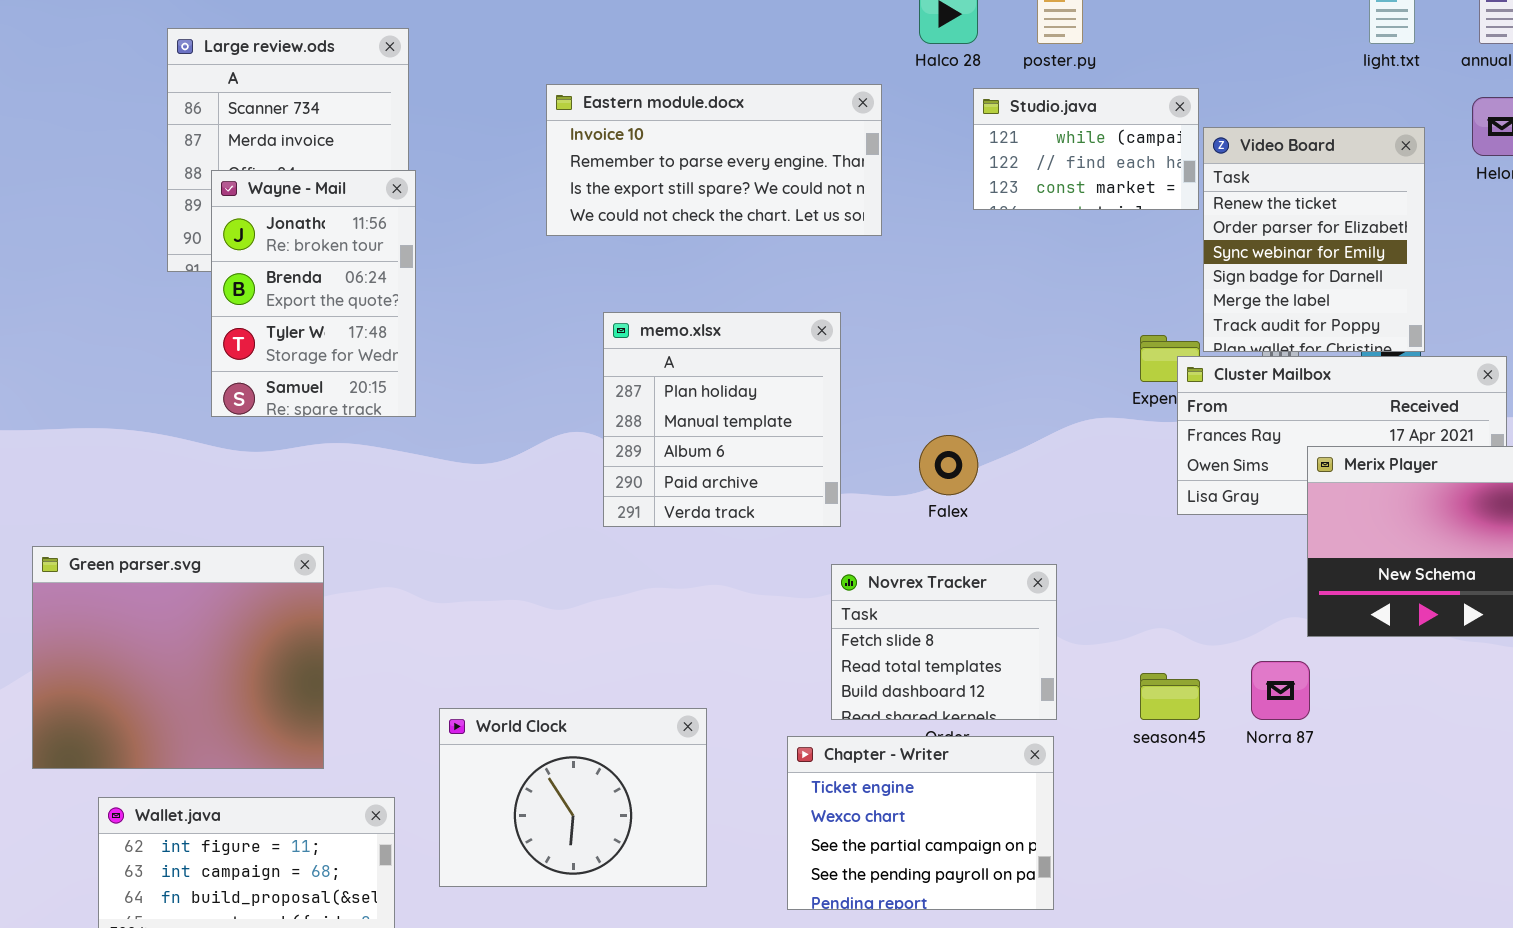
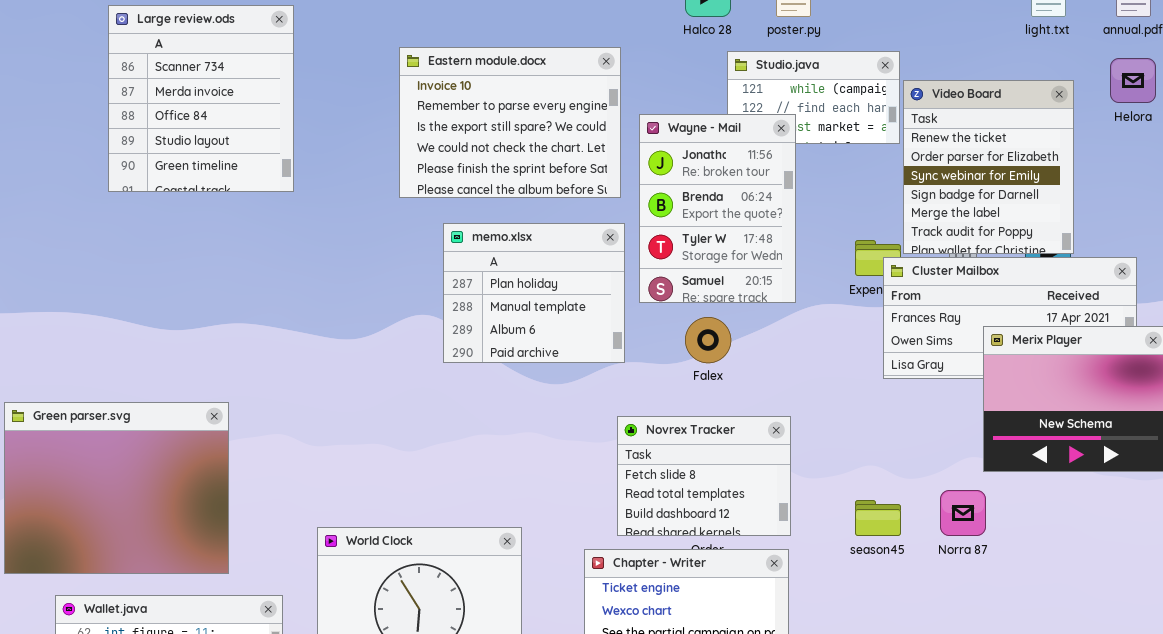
Eastern module.docx: [546,84,882,236] -> [399,47,621,198], resized
Wayne - Mail: [211,170,416,417] -> [639,114,796,303], moved
memo.xlsx: [603,312,841,527] -> [443,223,625,363], resized

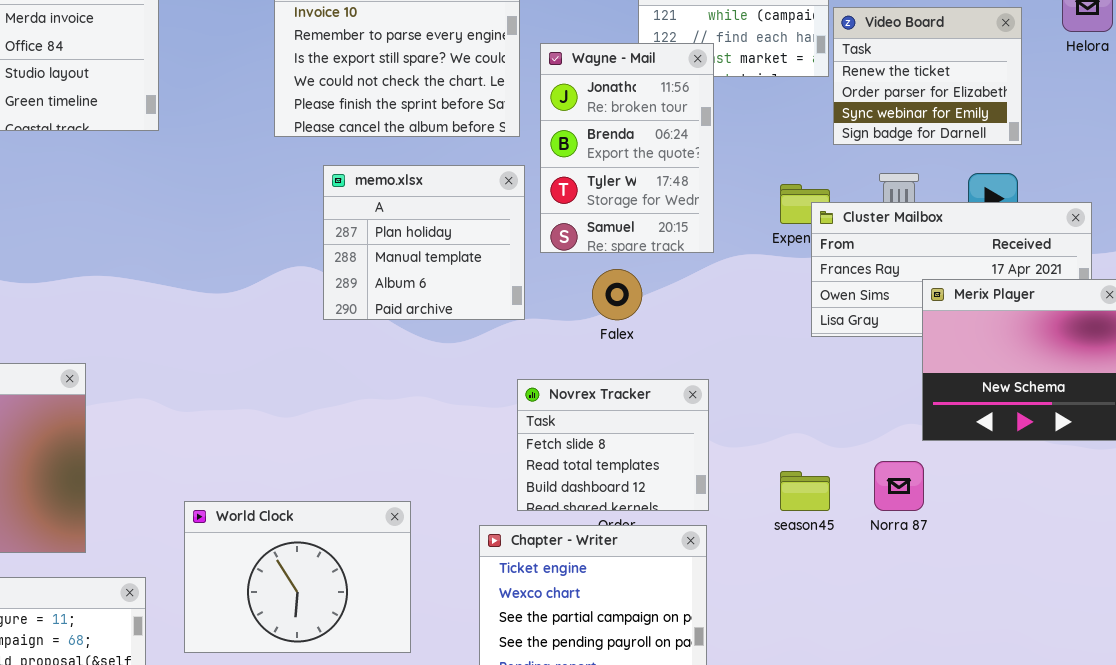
Video Board: [903,80,1074,254] -> [833,7,1022,145], resized

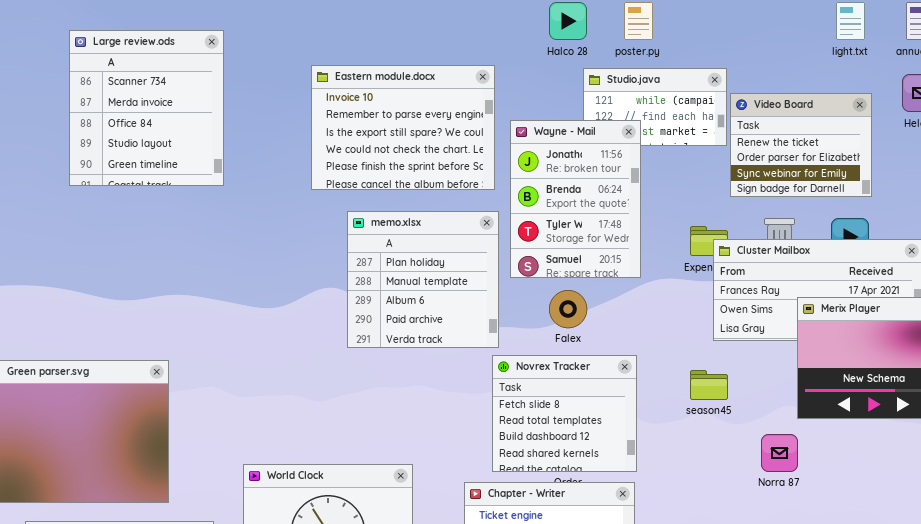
memo.xlsx: [323,165,525,320] -> [347,211,499,348], resized
Novrex Tracker: [517,379,709,511] -> [492,355,637,472], resized
season45: [780,471,830,511] -> [690,370,728,400], moved

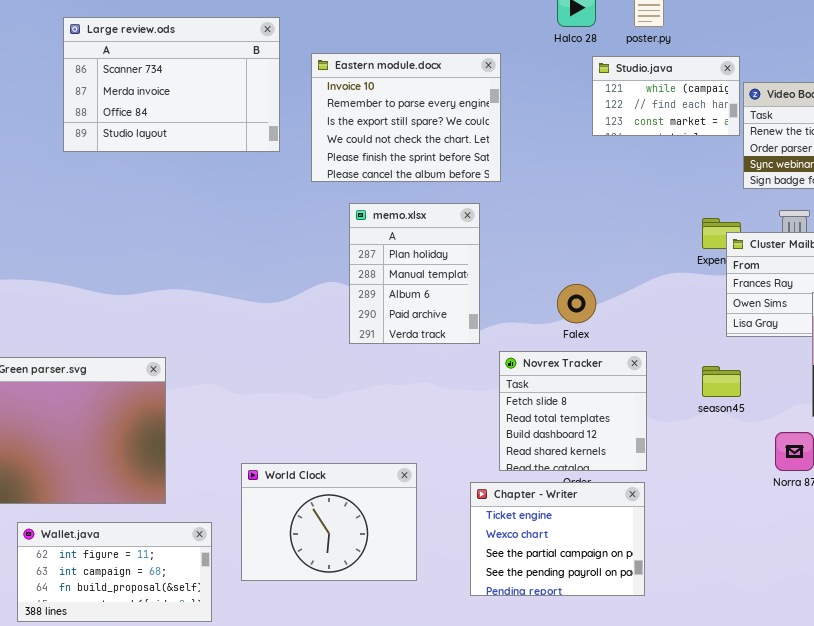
Large review.ods: [69,30,224,186] -> [63,17,280,152], resized
Wayne - Mail: [510,120,641,278] -> none, closed
memo.xlsx: [347,211,499,348] -> [349,203,480,344], resized

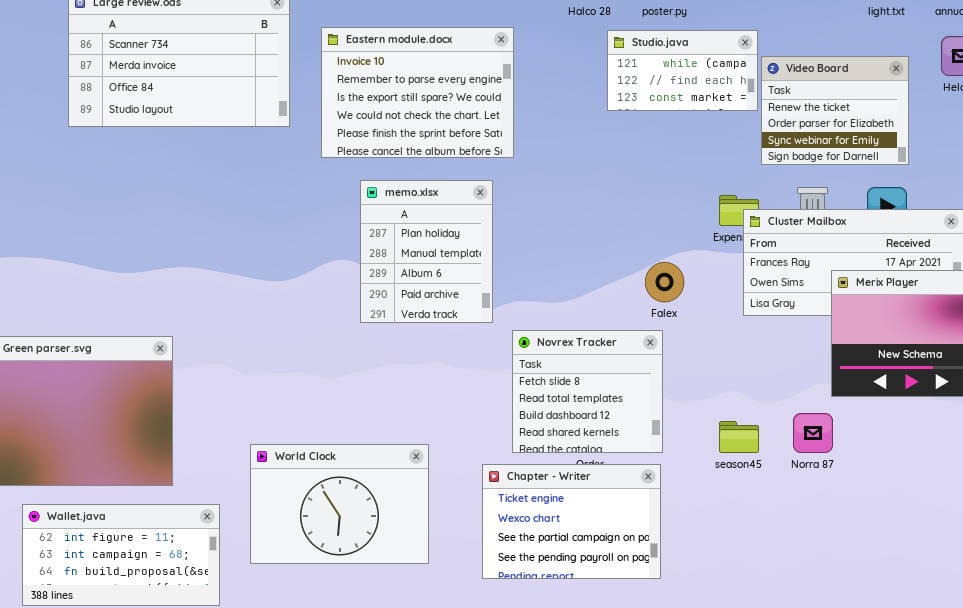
Falex: [557,284,596,323] -> [645,262,684,302], moved
season45: [702,366,741,397] -> [719,421,759,453], moved

